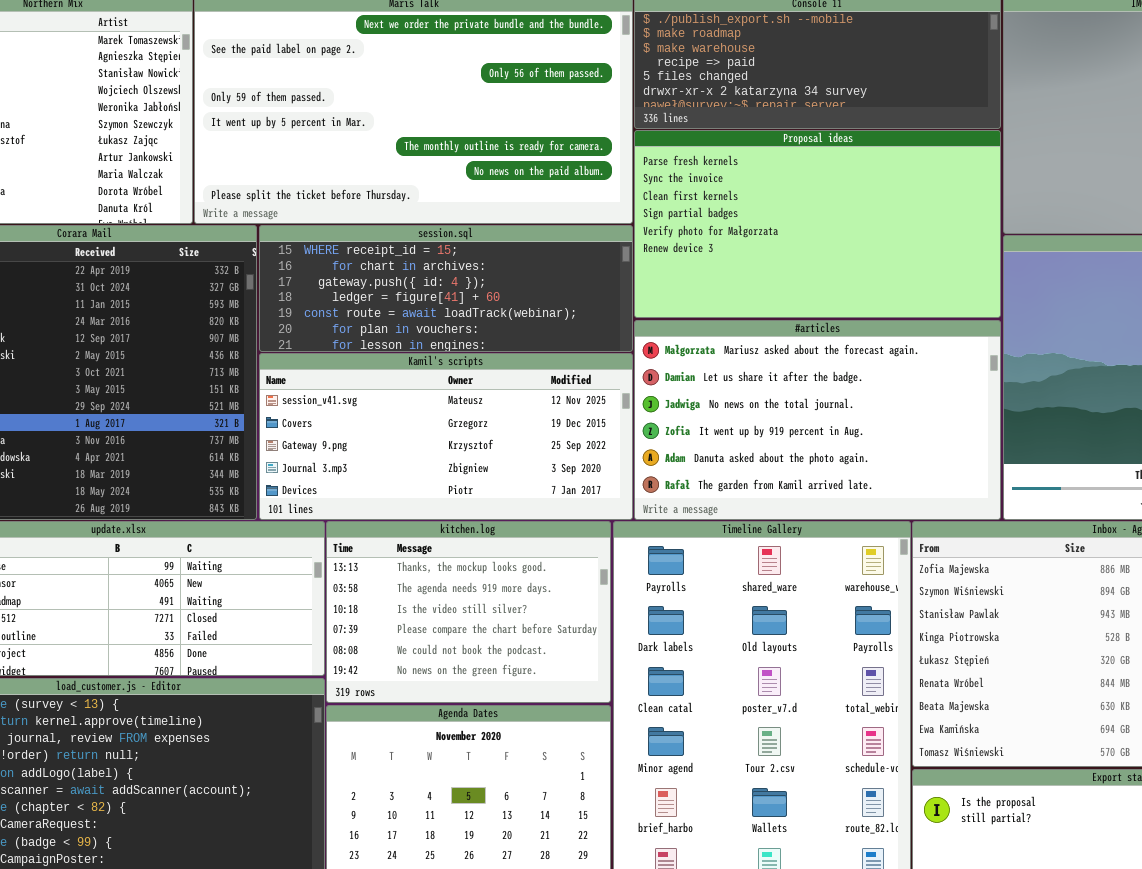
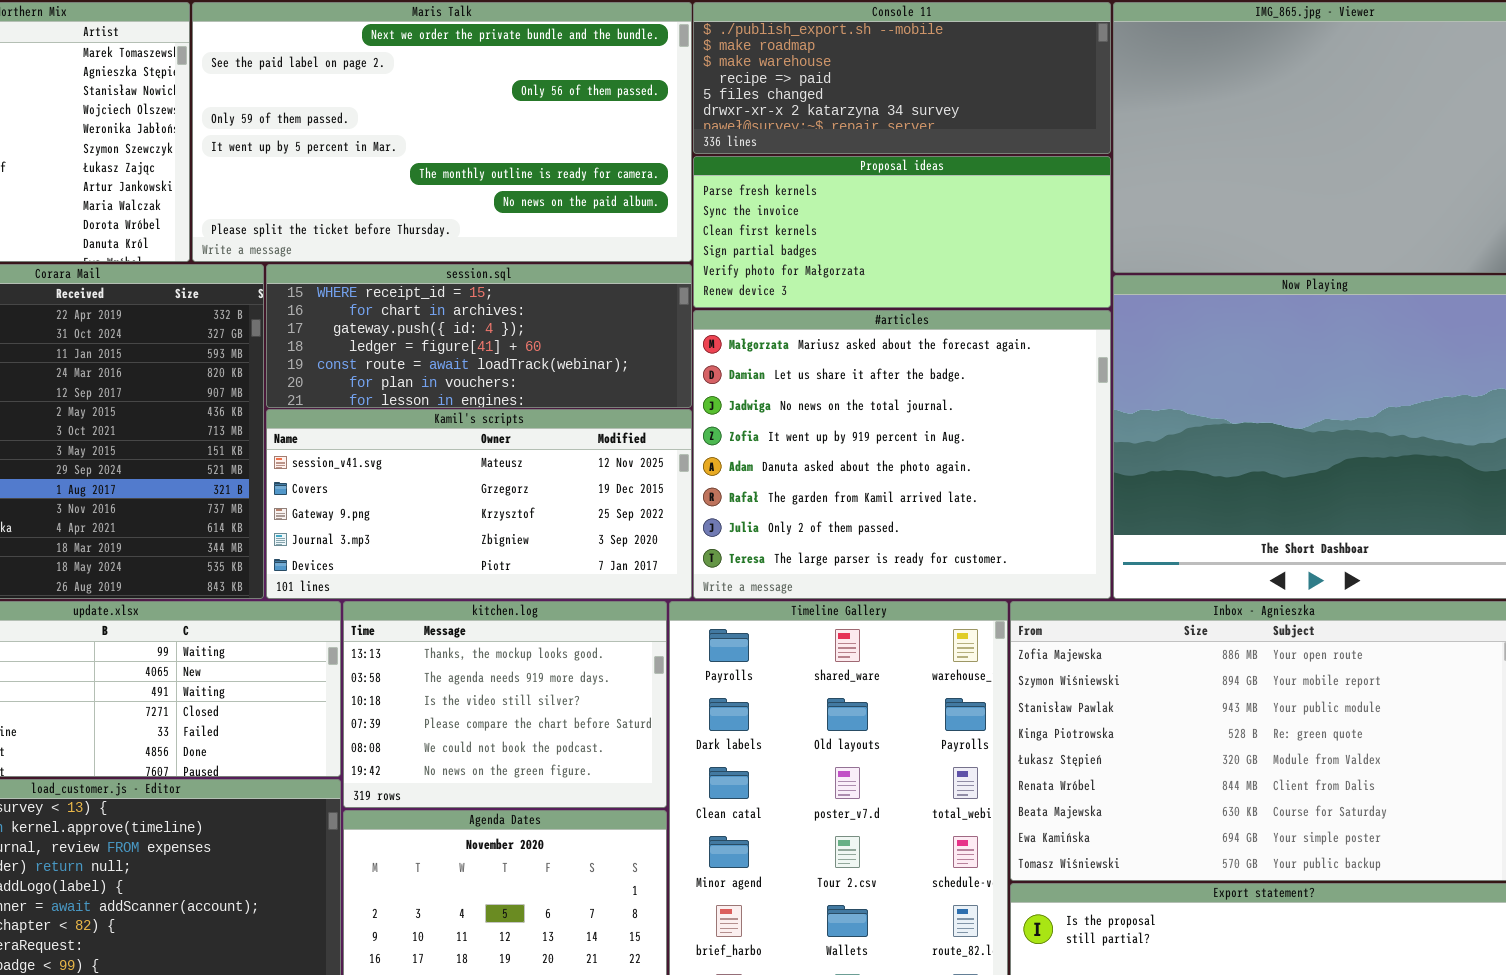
Proposal ideas: [634,130,1001,318] -> [693,156,1111,308], resized
#articles: [634,320,1001,520] -> [693,310,1111,599], resized

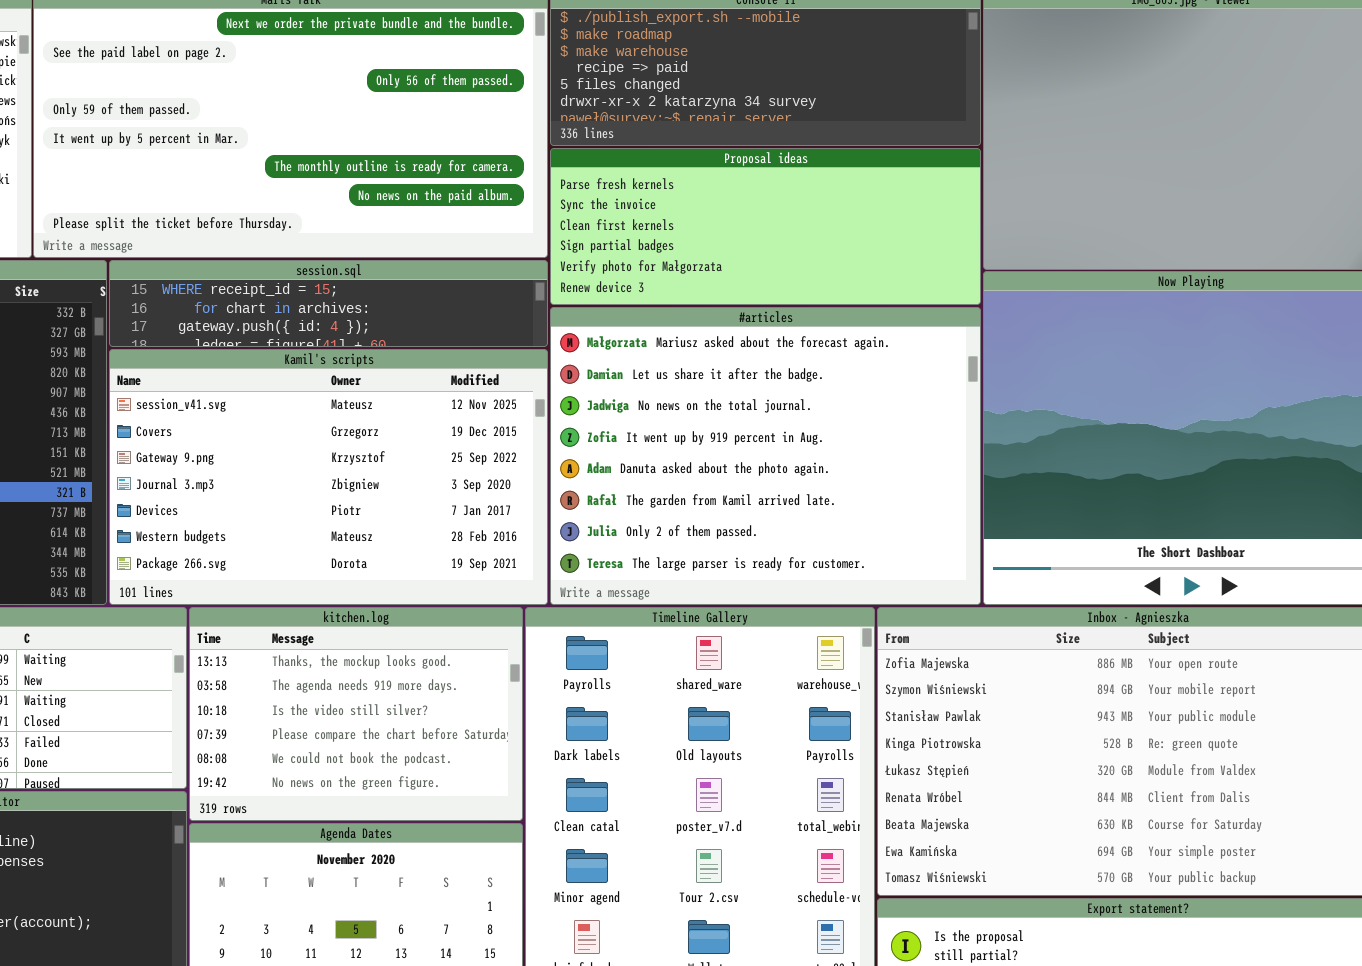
session.sql: [266,264,692,408] -> [109,260,548,347], resized
Kamil's scripts: [266,409,692,599] -> [109,349,548,605], resized

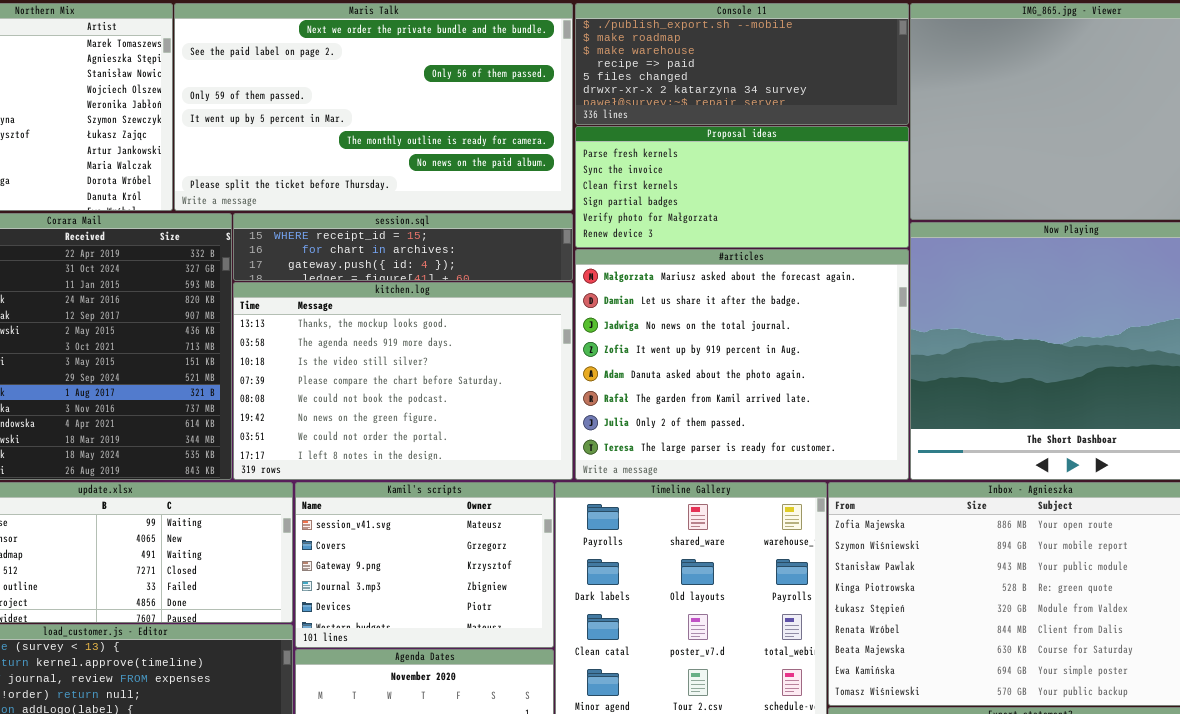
Kamil's scripts: [109,349,548,605] -> [295,482,554,648], moved, resized
kitchen.log: [189,607,523,821] -> [233,282,573,480], moved, resized

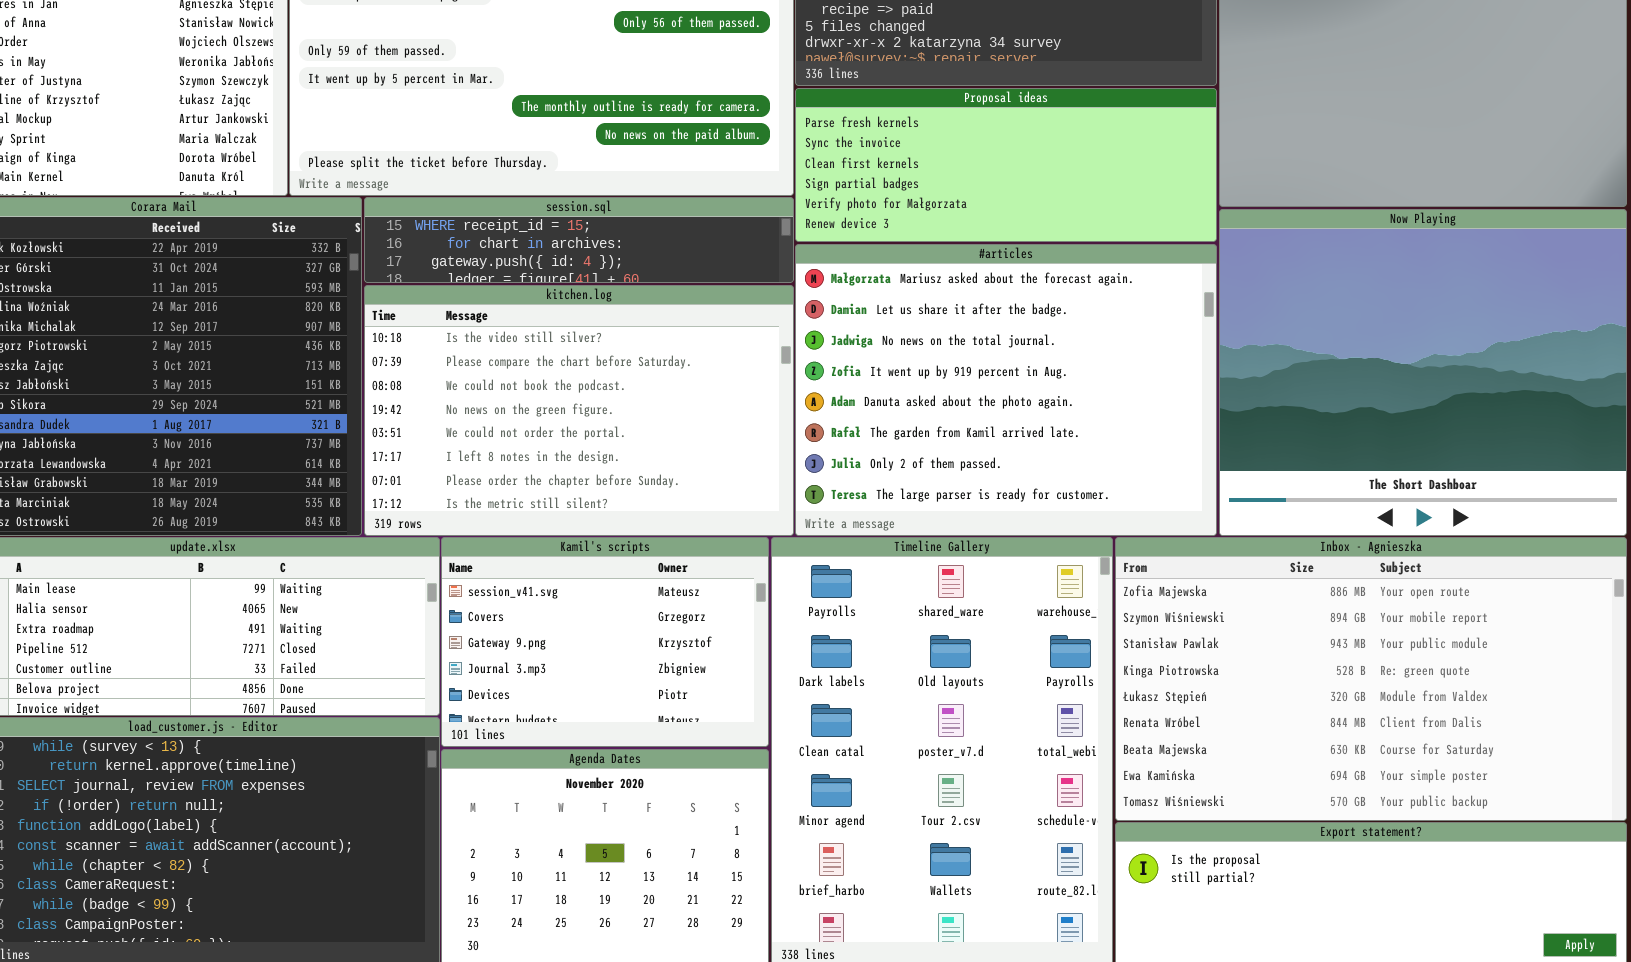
kitchen.log: [233,282,573,480] -> [364,285,794,536], scrolled down 2 rows

